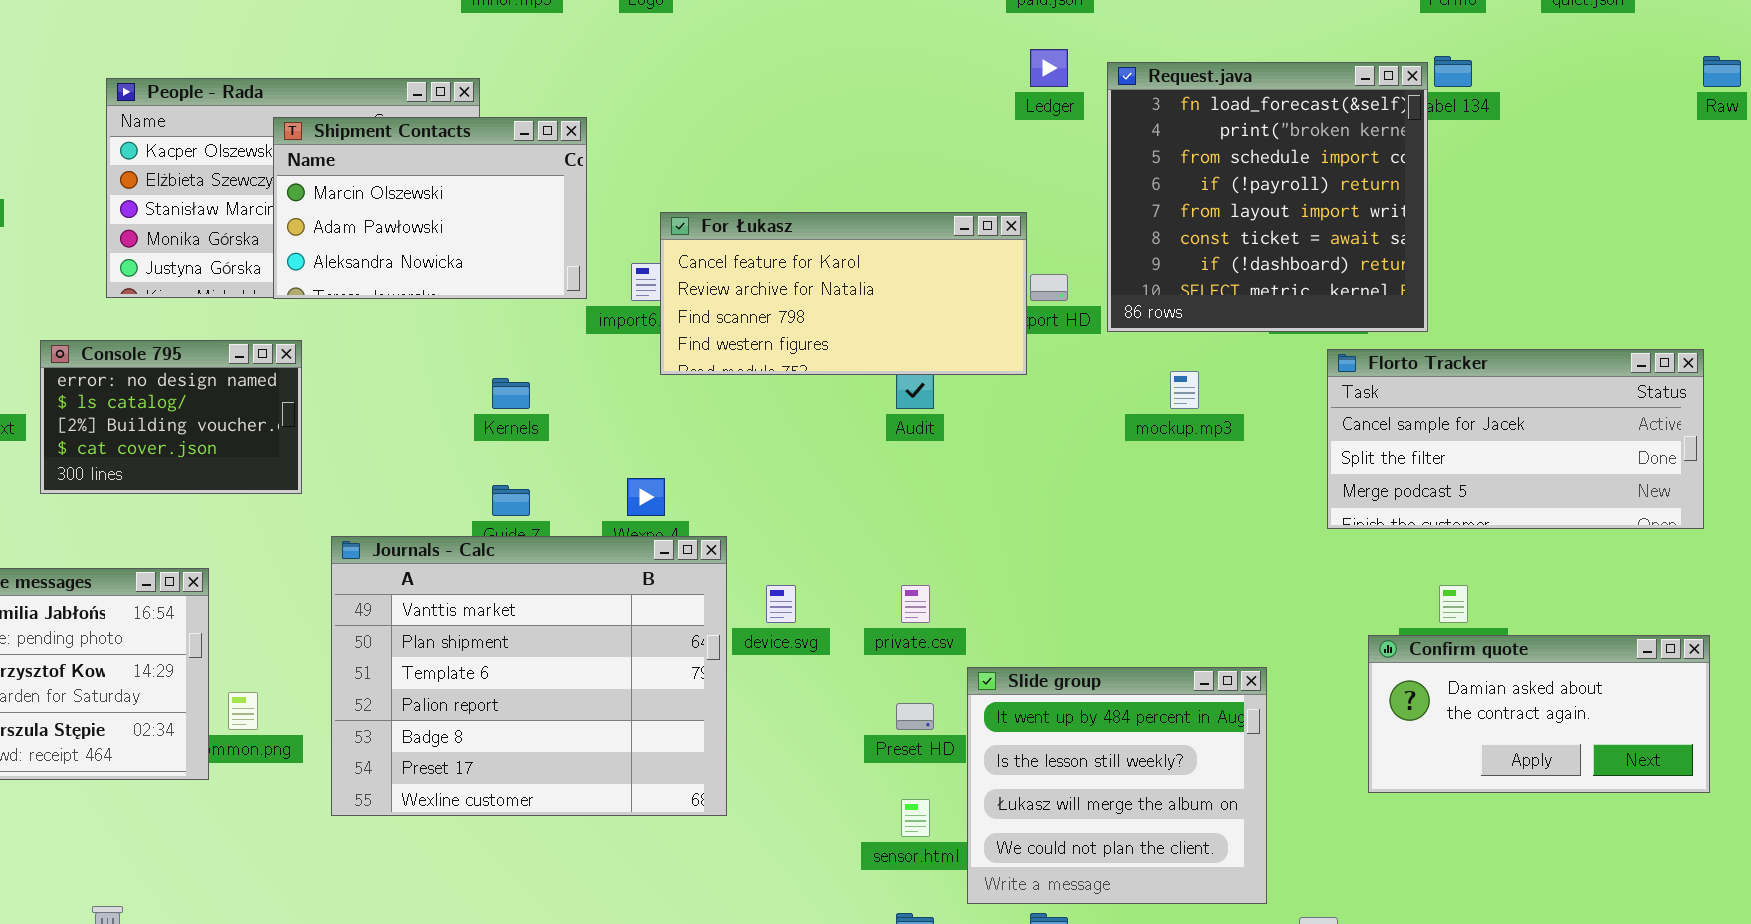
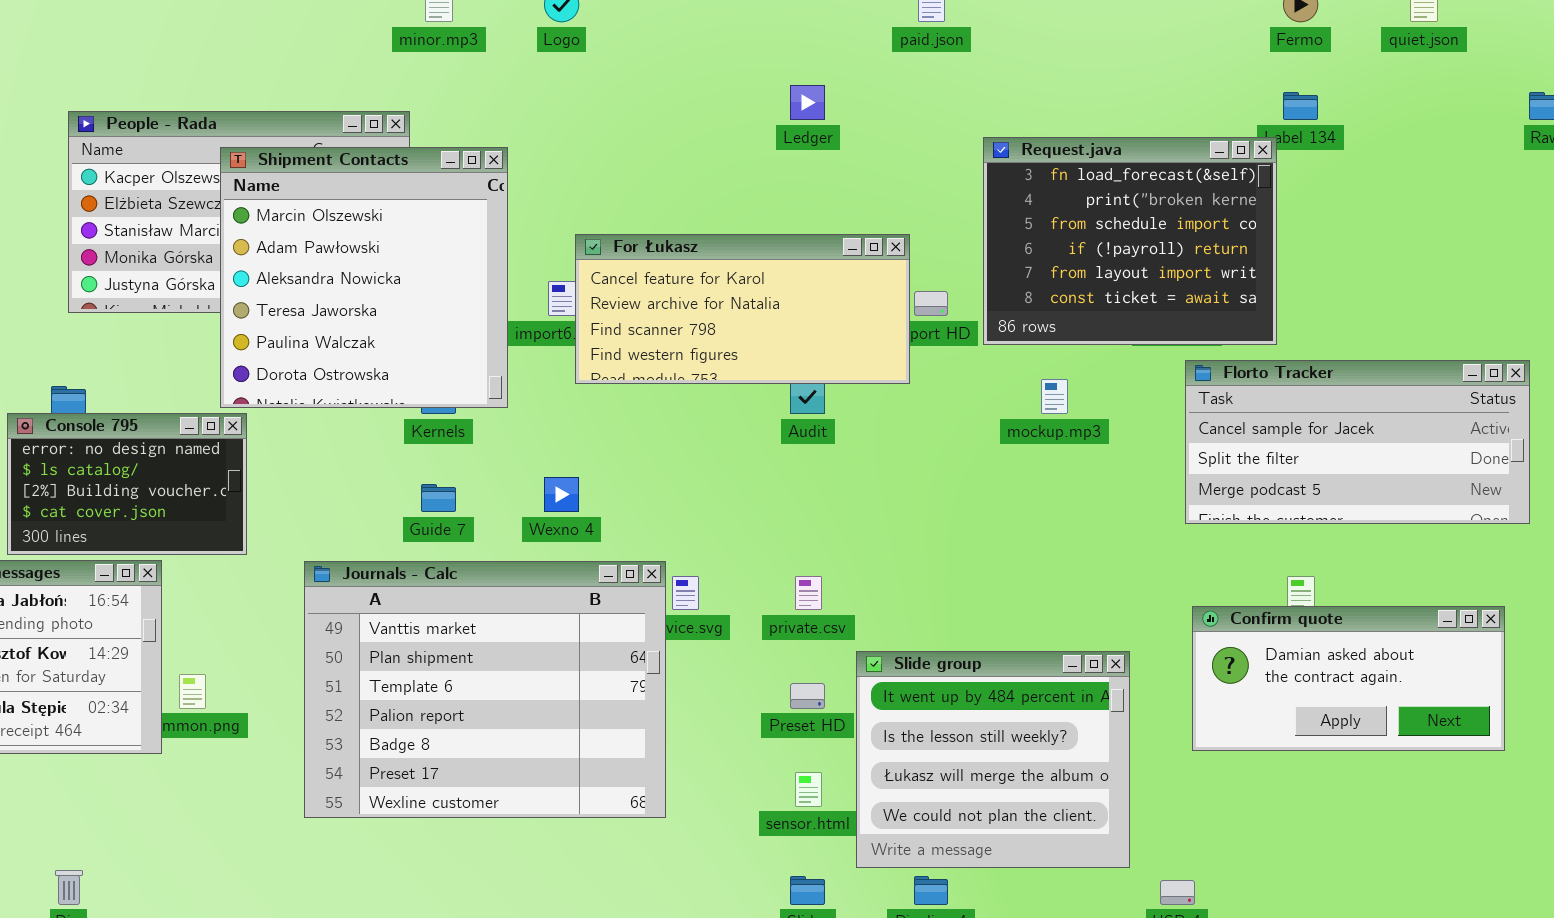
Ledger: [1030,49,1068,87] -> [790,85,825,120], moved
Request.java: [1107,62,1428,332] -> [983,137,1277,345], resized
Shipment Contacts: [273,117,587,299] -> [220,147,508,408], resized
Console 795: [40,340,302,494] -> [7,413,247,555], moved
Journals - Calc: [331,536,727,816] -> [304,561,666,818], moved
Confirm quote: [1368,635,1710,793] -> [1192,606,1505,751], moved

